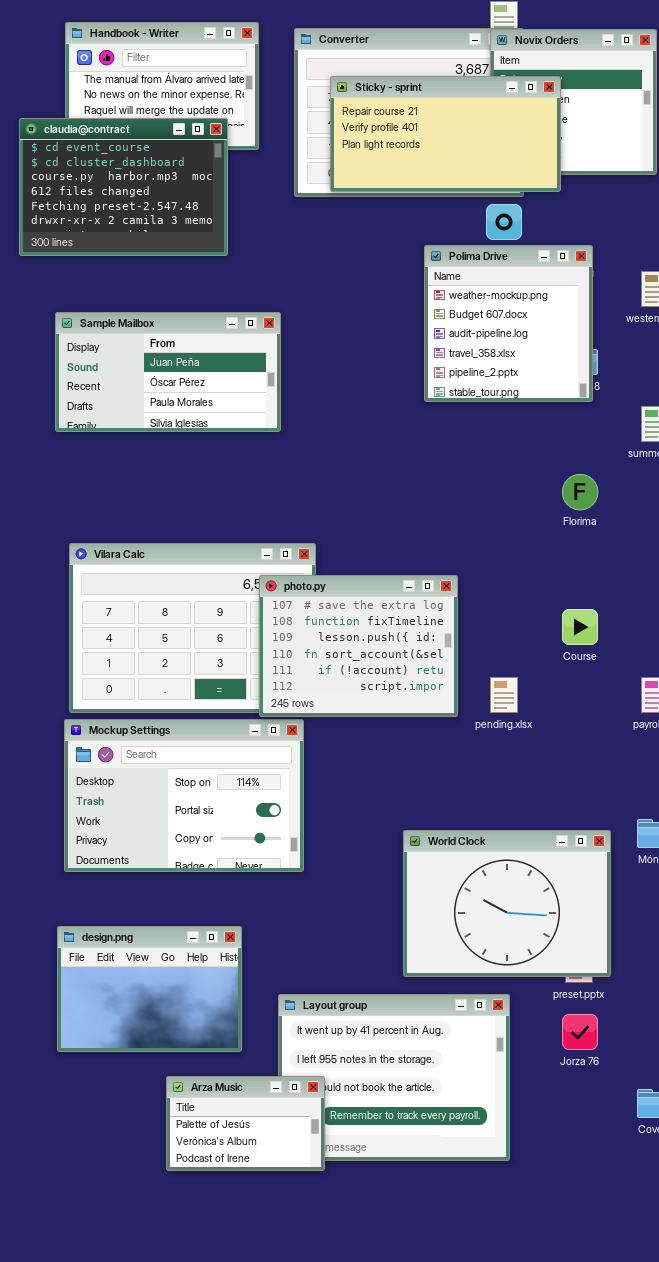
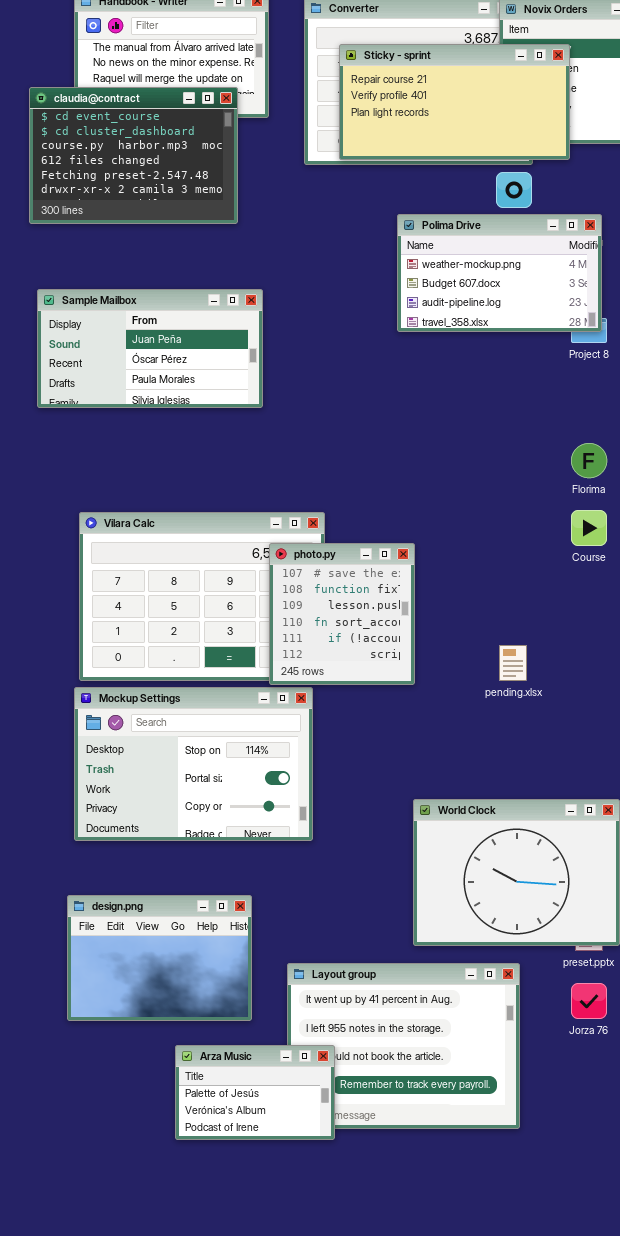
Polima Drive: [424,245,593,402] -> [397,214,602,332], resized
Sample Mailbox: [55,312,281,432] -> [37,289,263,408], moved
photo.py: [259,575,458,717] -> [269,543,415,685], resized
Course: [562,609,598,645] -> [571,510,607,546], moved

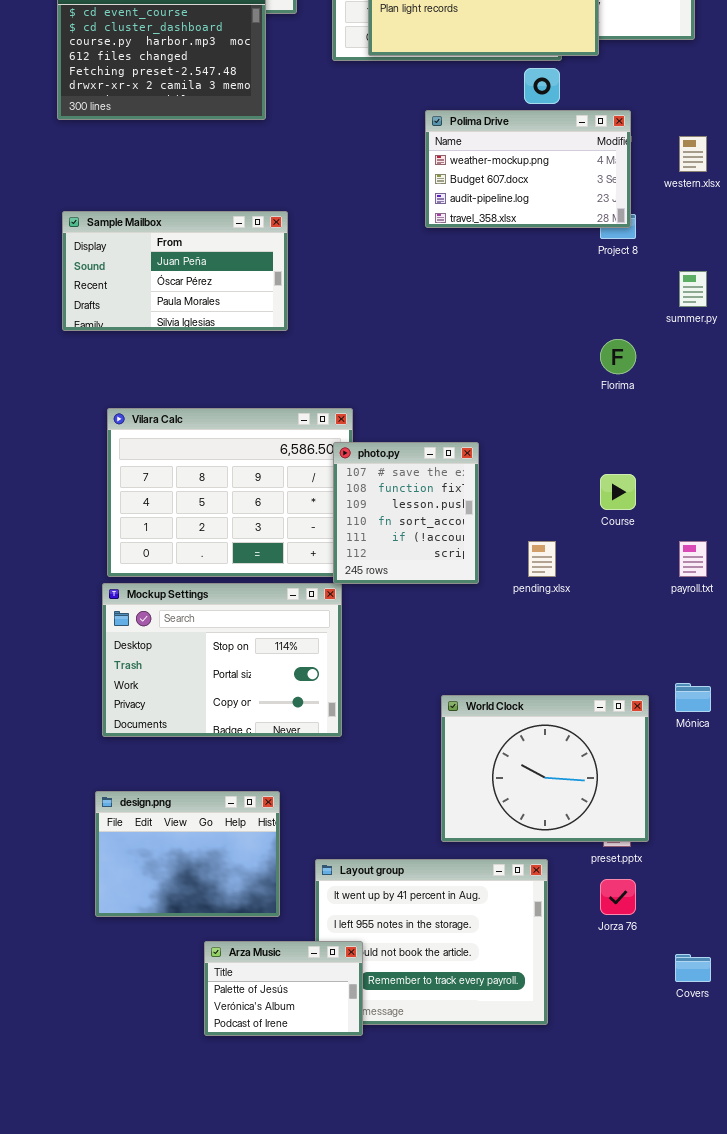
Sample Mailbox: [37,289,263,408] -> [62,211,288,331], moved
Course: [571,510,607,546] -> [600,474,636,510], moved
photo.py: [269,543,415,685] -> [333,442,479,584], moved

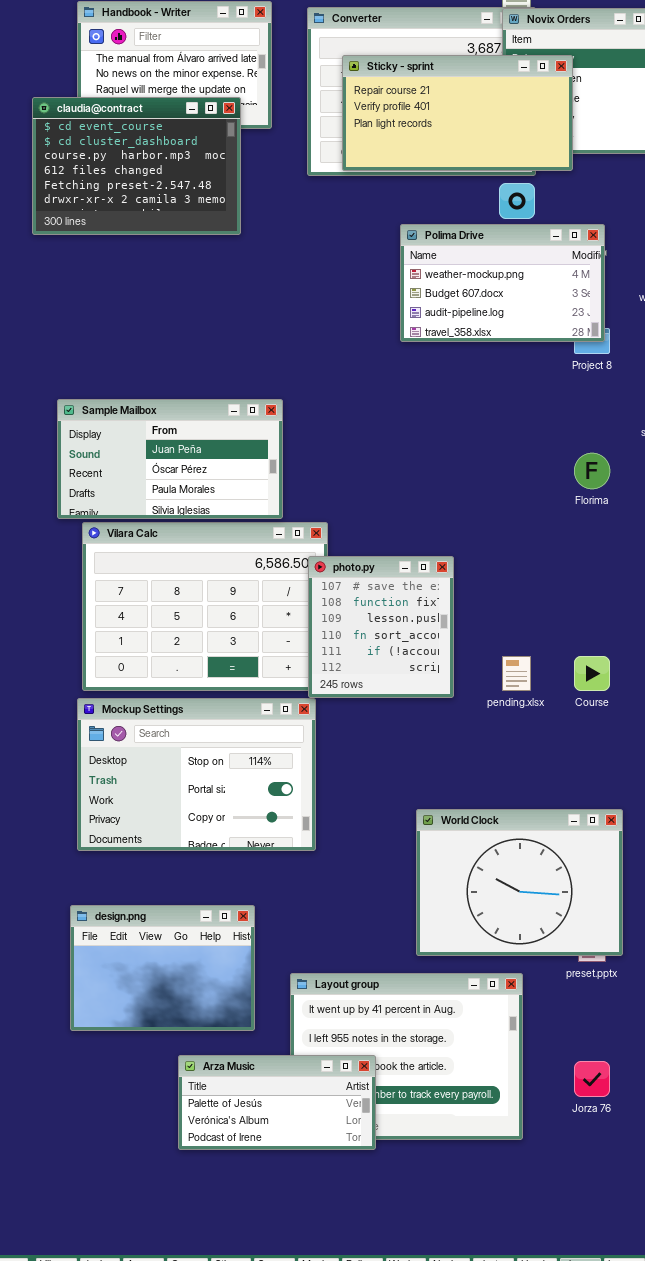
Sample Mailbox: [62,211,288,331] -> [57,399,283,519], moved
Course: [600,474,636,510] -> [574,656,610,691], moved
Jorza 76: [600,879,636,915] -> [574,1061,610,1097], moved
Arza Music: [204,941,363,1036] -> [178,1055,376,1150], resized

